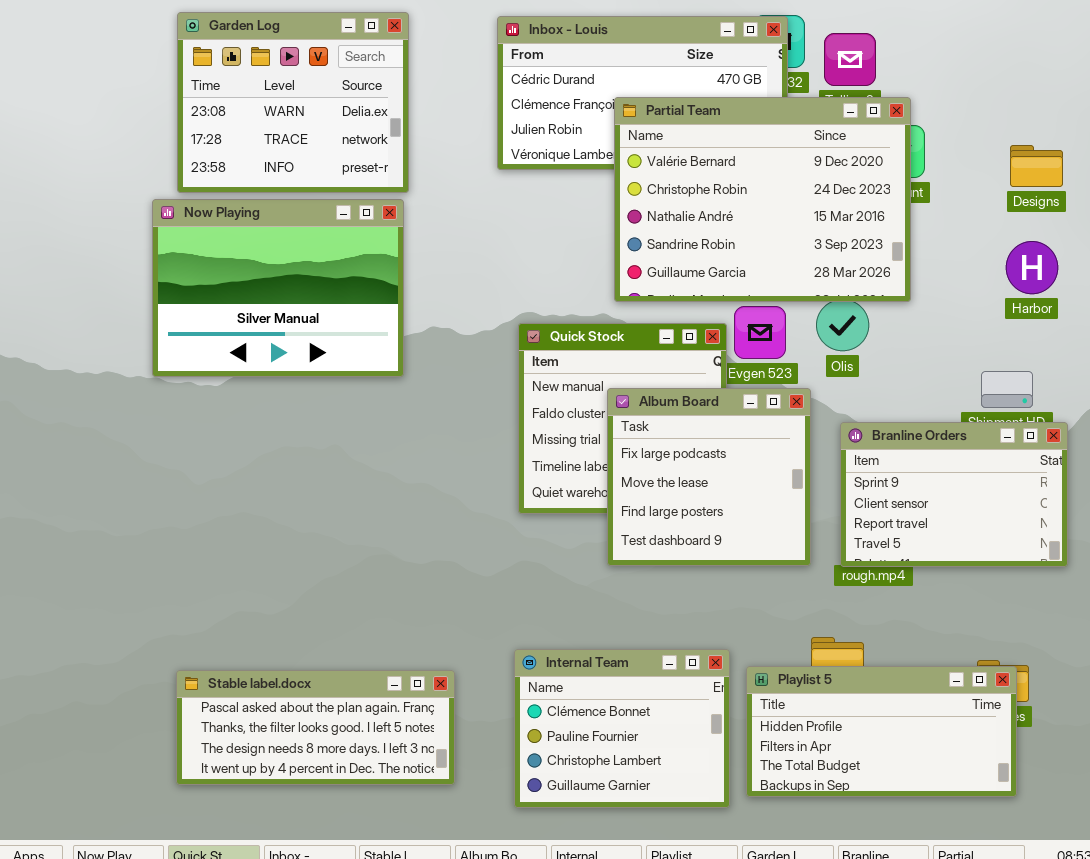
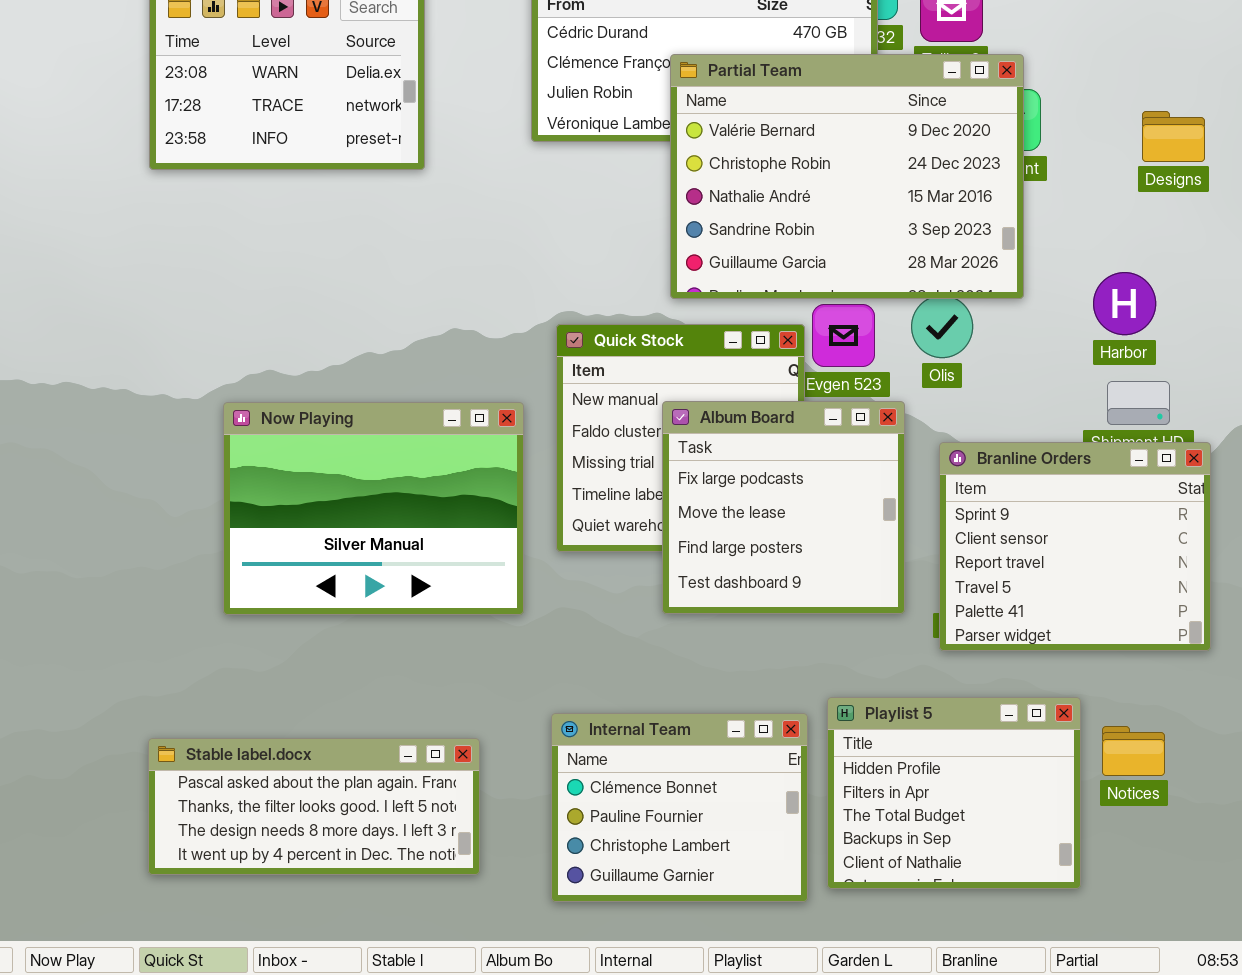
Now Playing: [152,199,404,377] -> [223,402,524,615], moved
Harbor: [1006,241,1058,294] -> [1093,272,1156,335], moved
Branline Orders: [840,422,1068,567] -> [939,442,1211,651], resized
Playlist 5: [746,666,1017,797] -> [827,697,1081,889], resized

